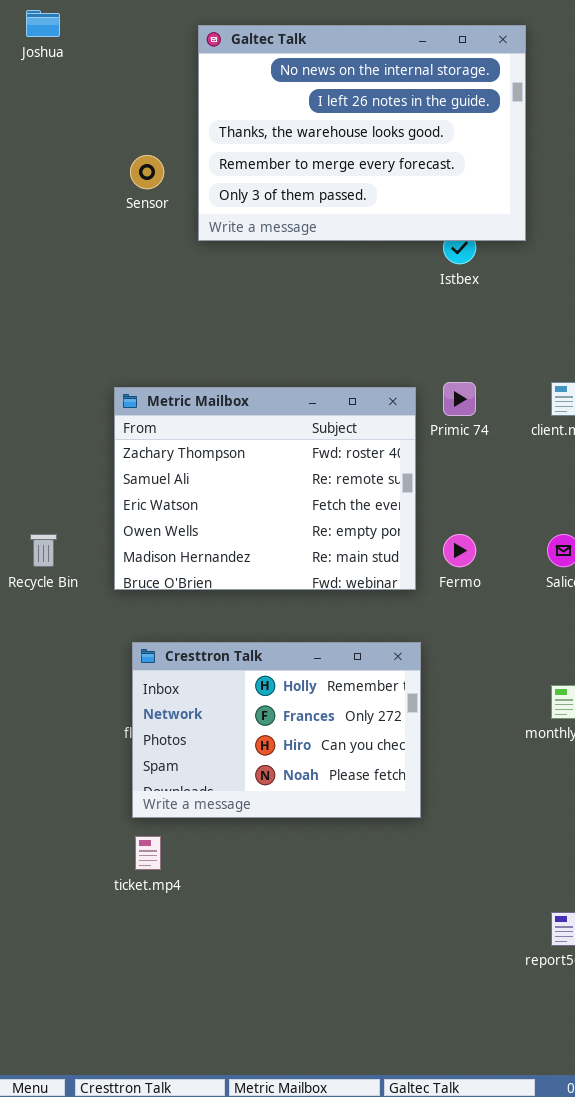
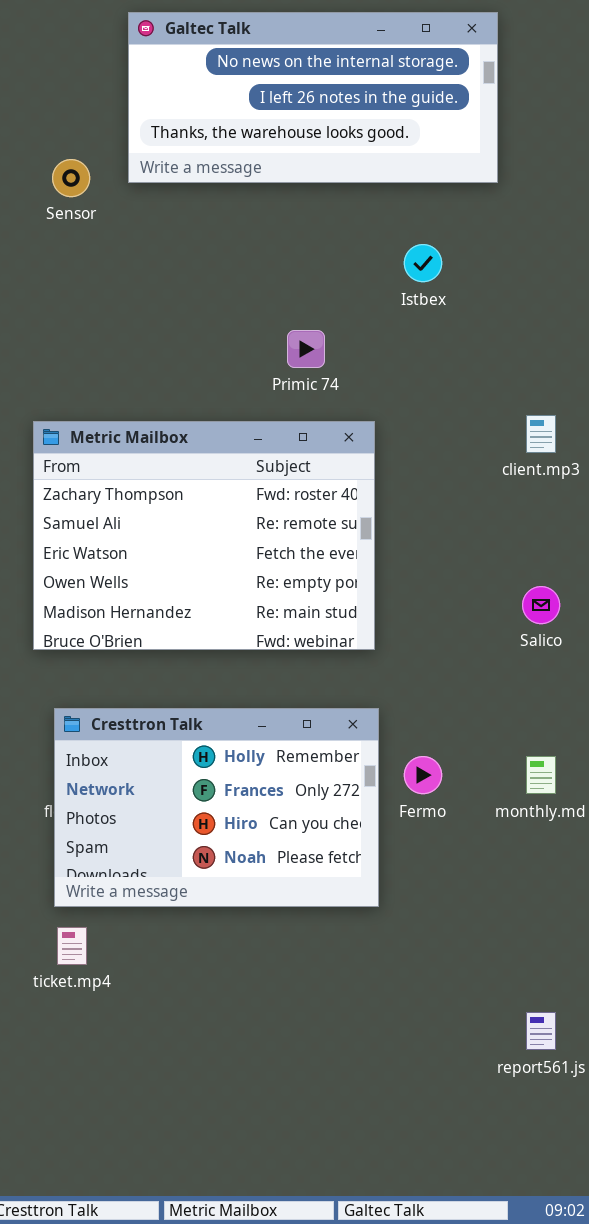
Galtec Talk: [198,25,526,241] -> [128,12,498,183], resized
Primic 74: [443,382,476,416] -> [287,330,325,368], moved
Fermo: [443,534,476,567] -> [404,756,442,794], moved

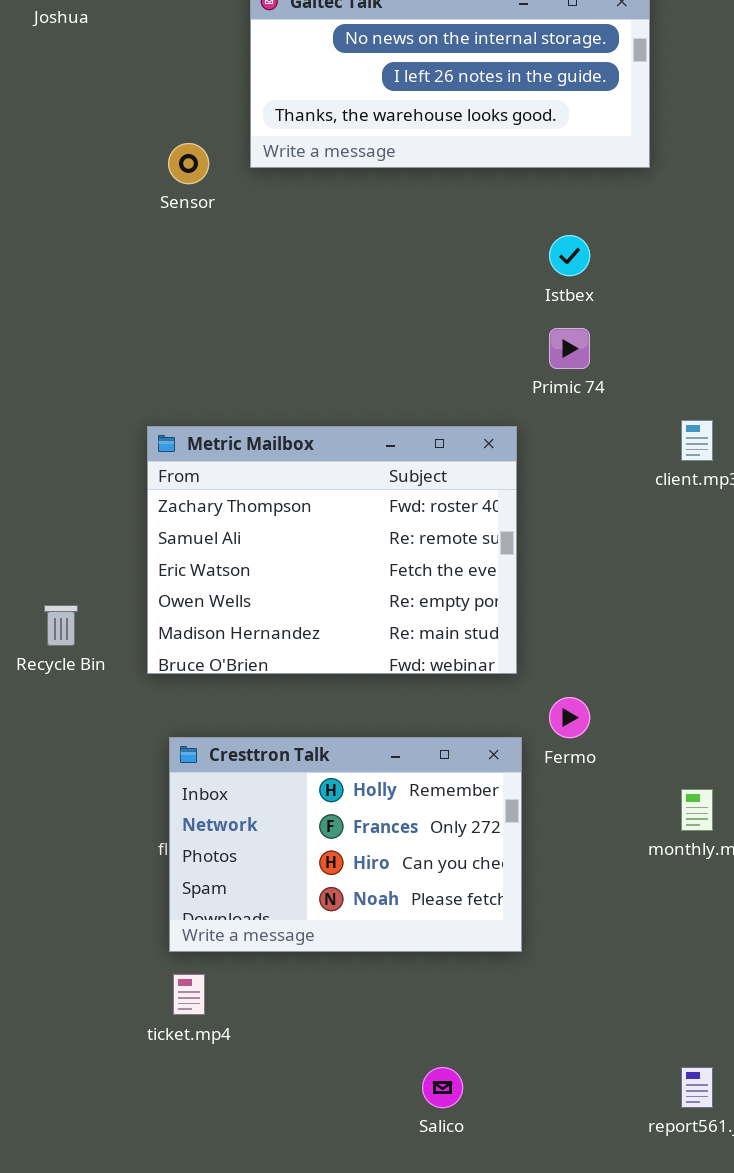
Primic 74: [287,330,325,368] -> [549,328,590,369], moved
Salico: [522,586,560,624] -> [422,1067,463,1108], moved
Fermo: [404,756,442,794] -> [549,697,590,738], moved

